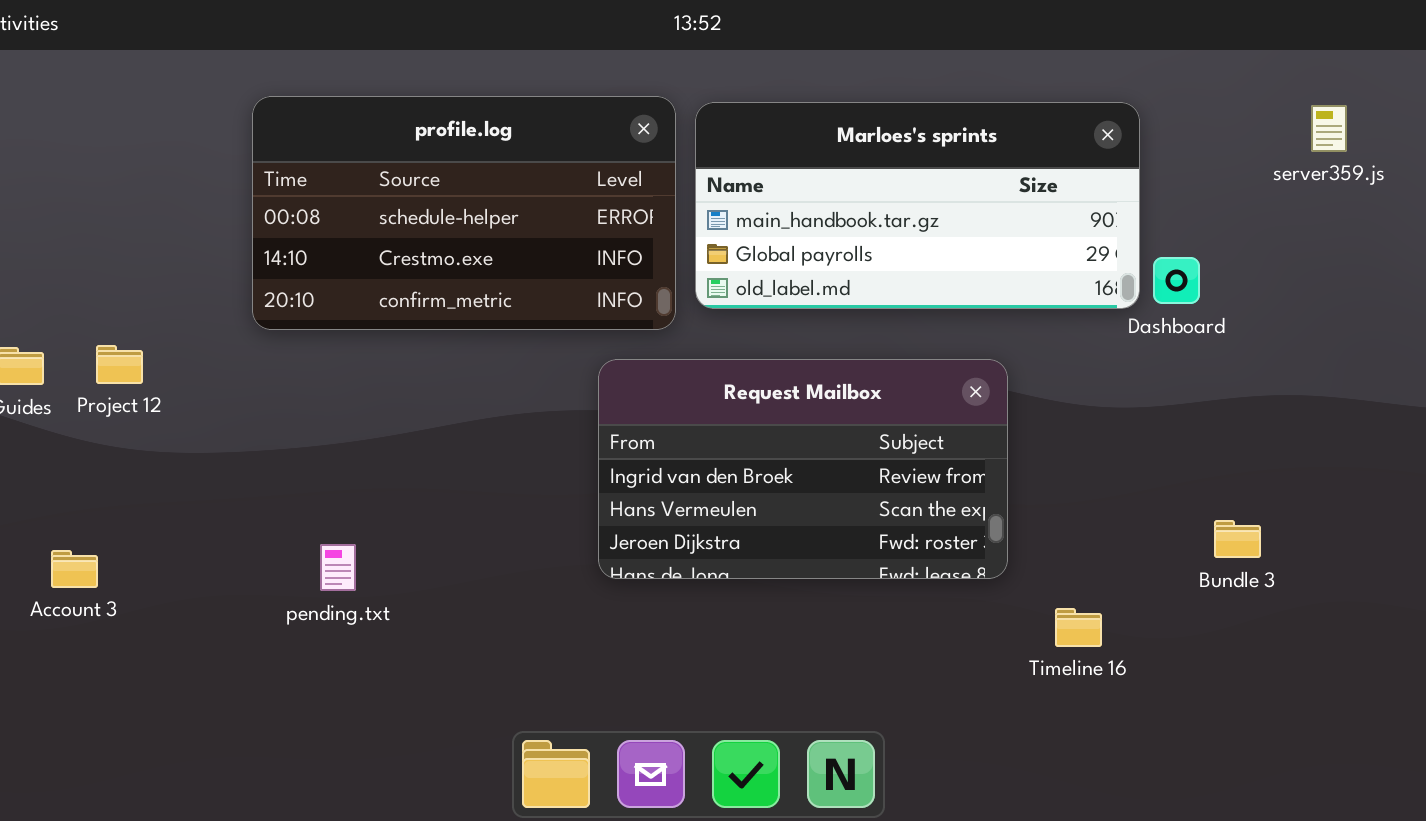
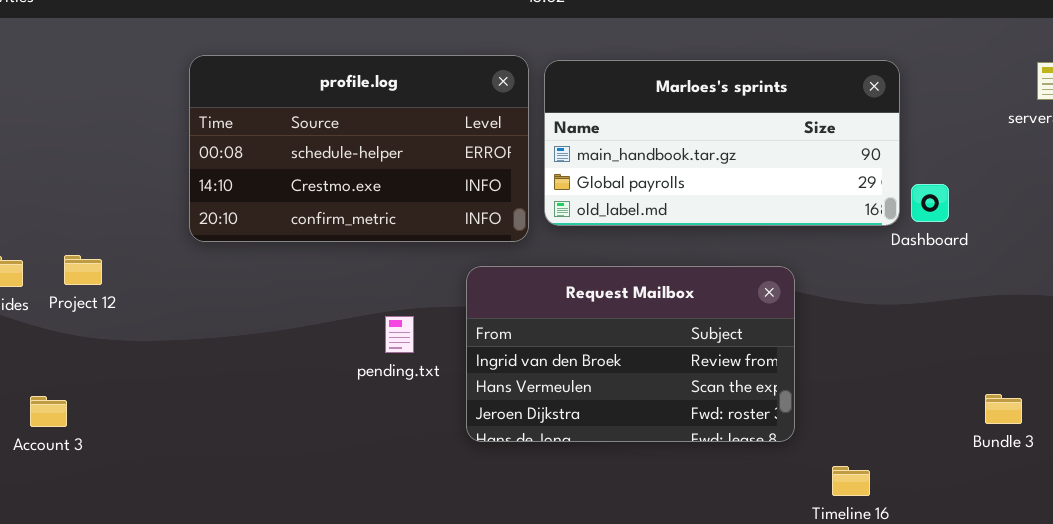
Bundle 3: [1214,520,1261,558] -> [985,394,1022,424], moved
pending.txt: [320,544,356,591] -> [385,316,414,353], moved
Account 3: [51,550,98,588] -> [30,396,67,427], moved

